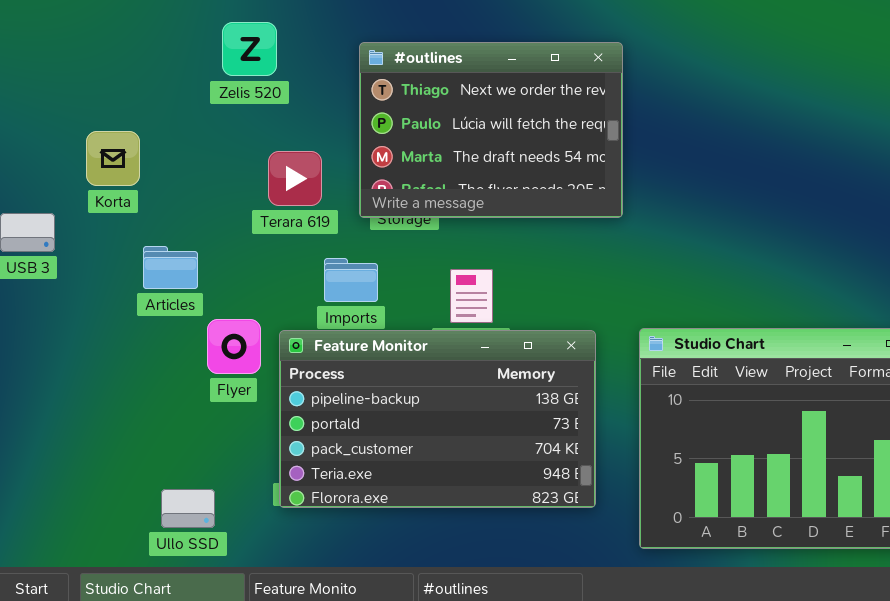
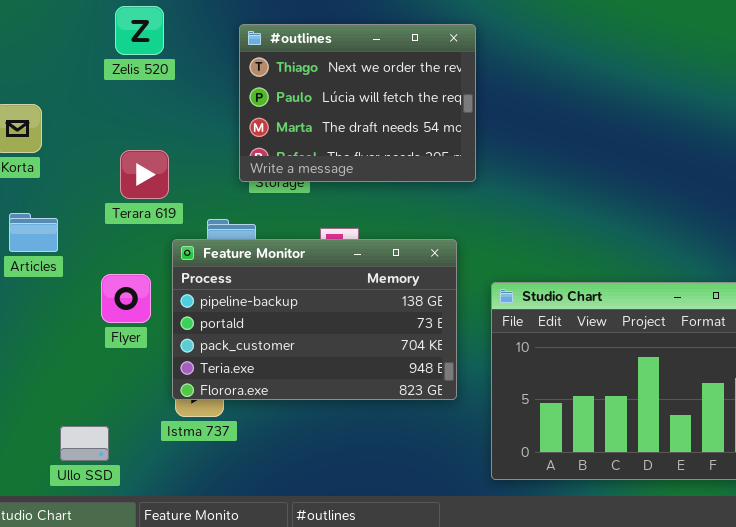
Terara 619: [268,151,322,206] -> [120,150,169,199], moved
Articles: [143,246,198,289] -> [9,213,58,252], moved
Feature Monitor: [279,330,596,508] -> [172,239,457,400], moved

